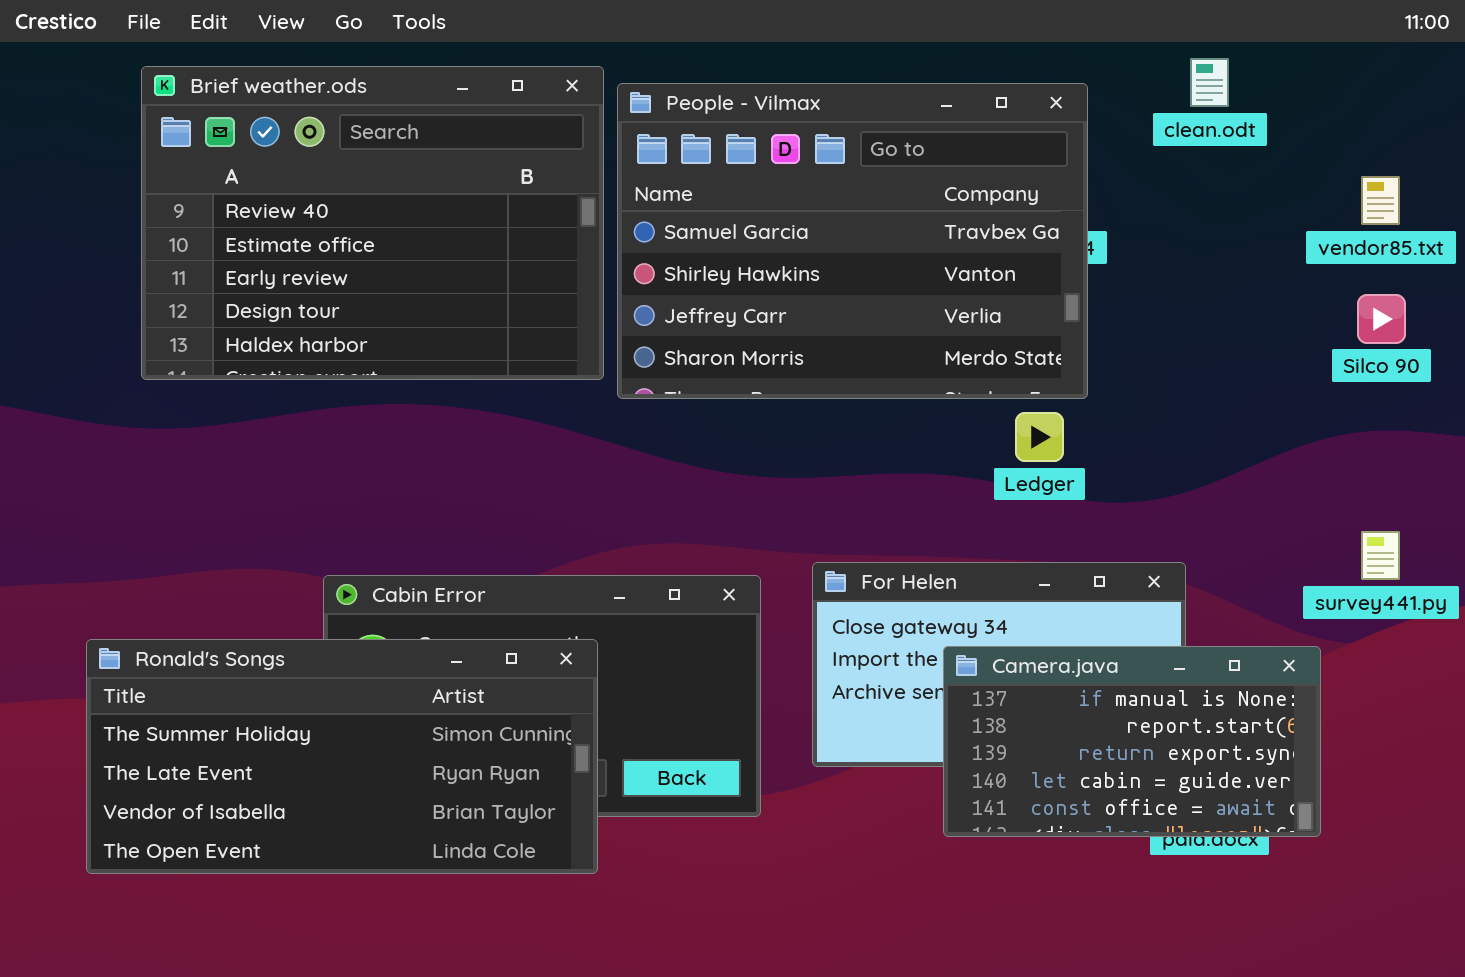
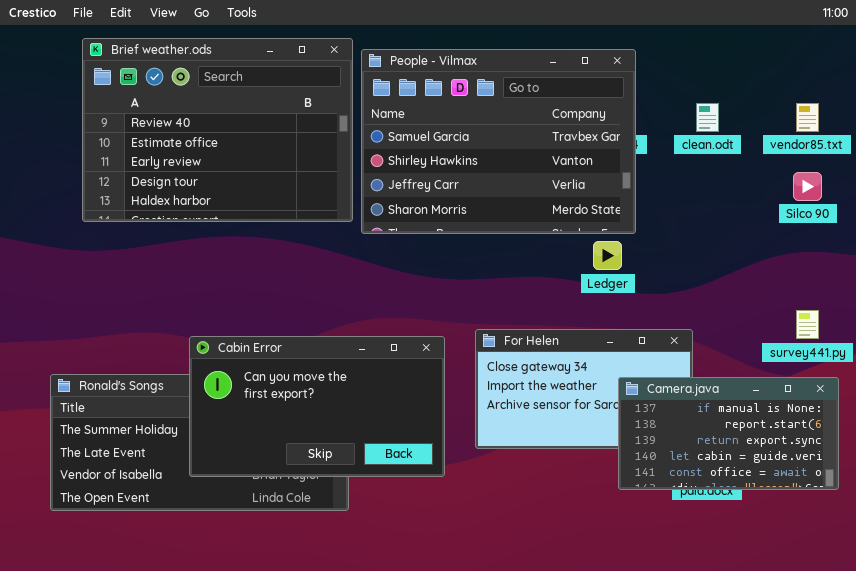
clean.odt: [1190,58,1229,107] -> [696,103,719,132], moved
Cabin Error: [323,575,761,817] -> [189,336,445,477], raised
Camera.java: [943,646,1321,837] -> [618,377,839,490], moved

